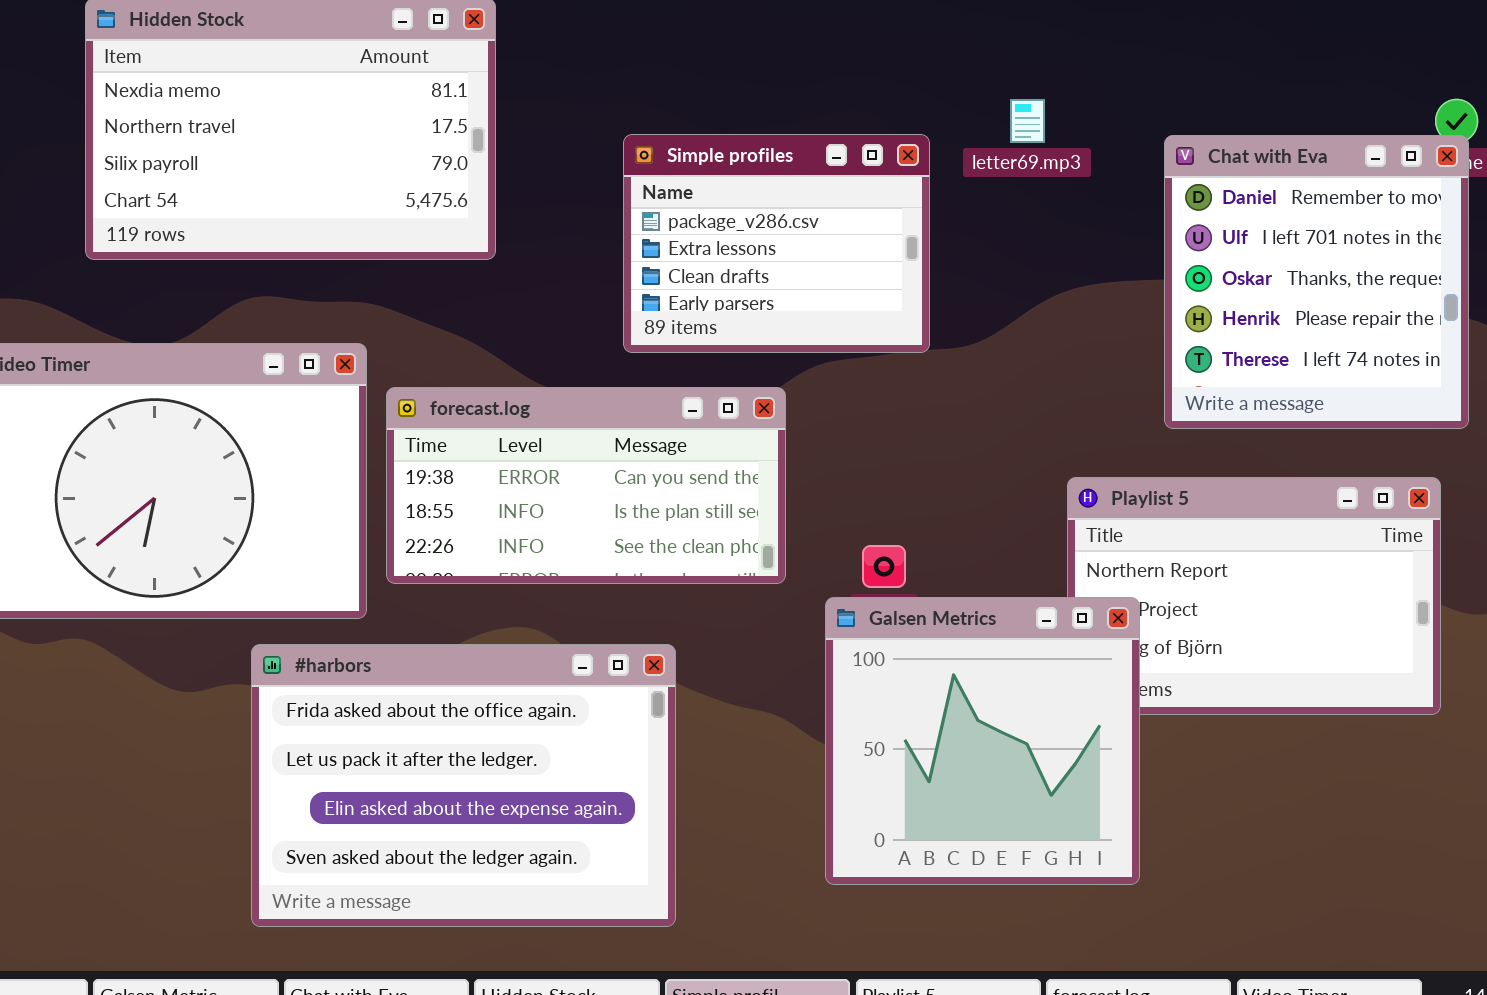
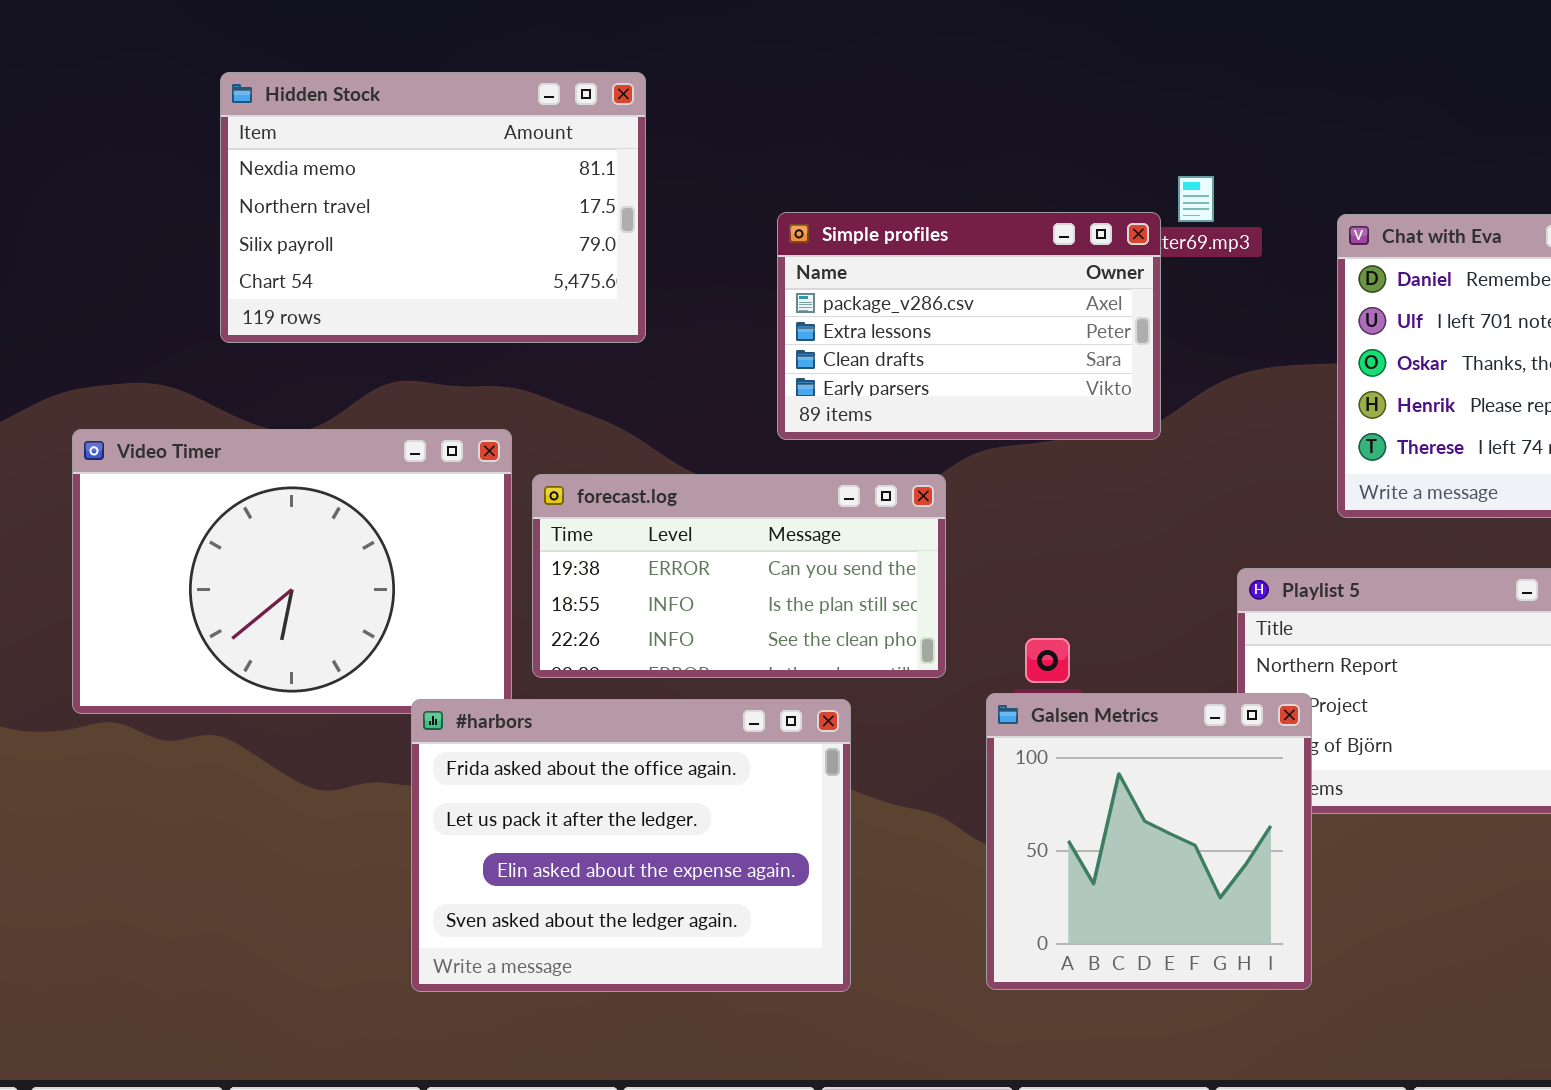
Simple profiles: [623,134,930,353] -> [777,212,1161,440], resized
#harbors: [251,644,676,927] -> [411,699,851,992], moved

